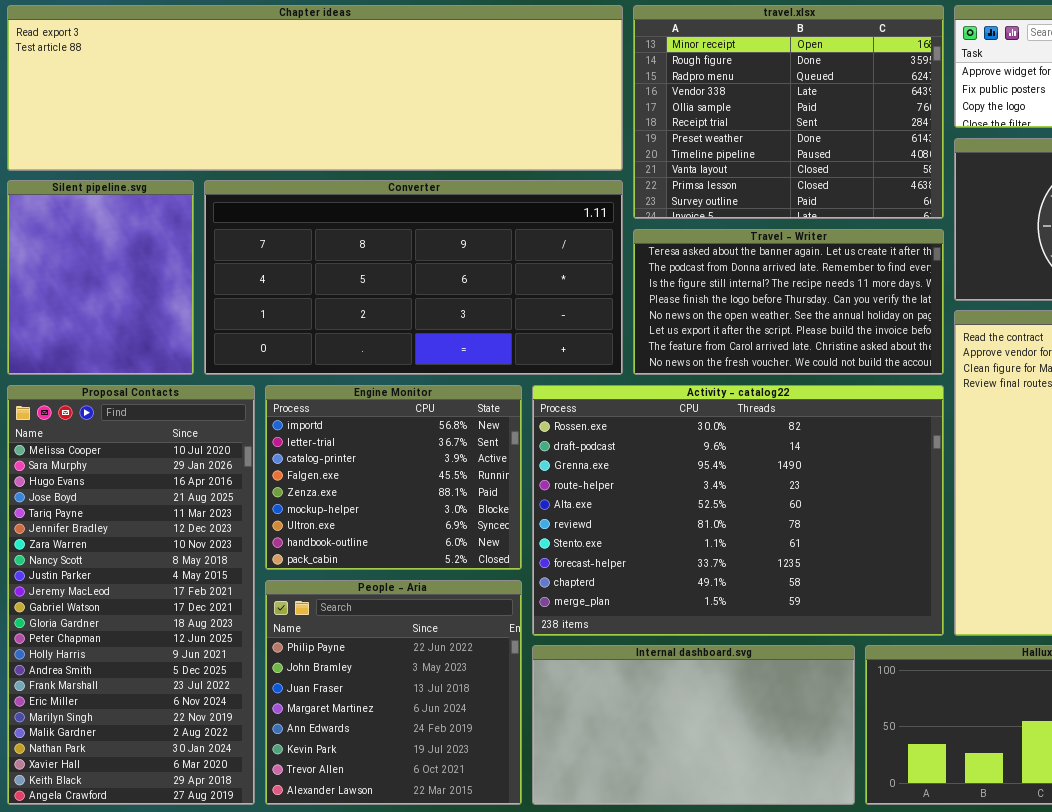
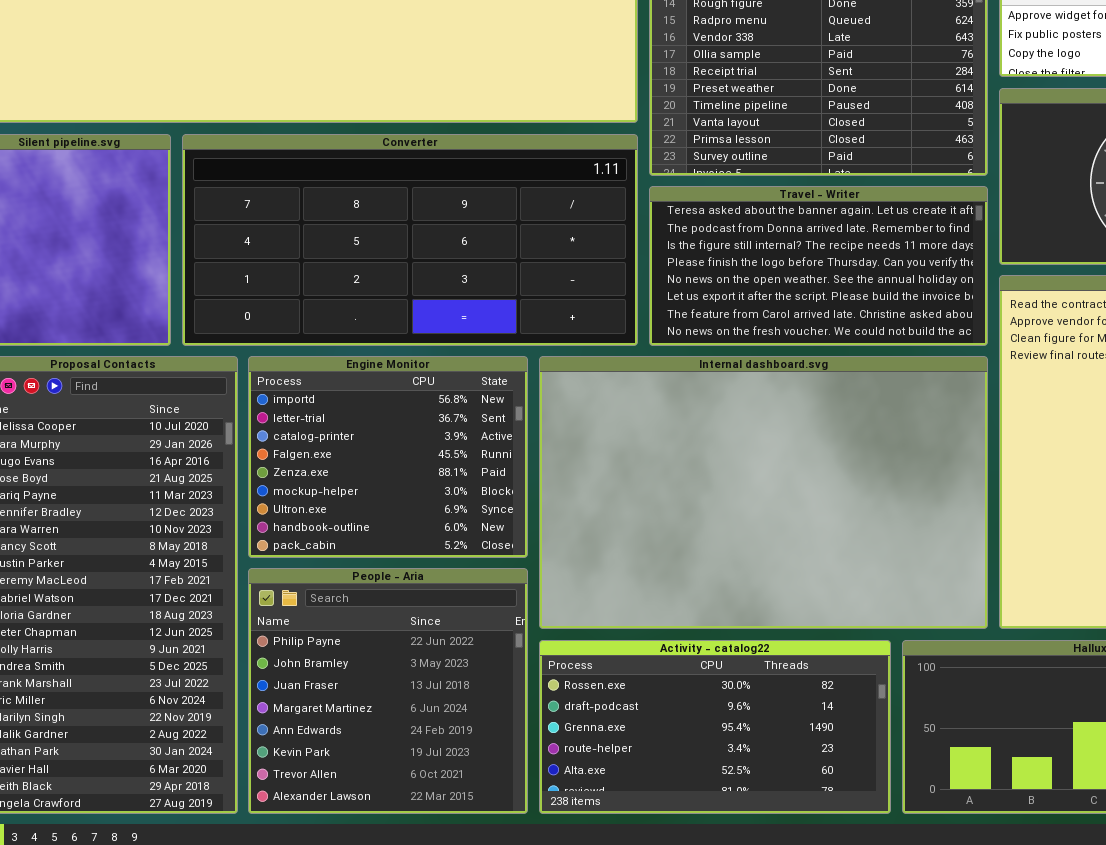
Activity - catalog22: [532,385,944,636] -> [539,640,891,814], moved, resized
Internal dashboard.svg: [532,645,855,805] -> [539,356,988,629], moved, resized

